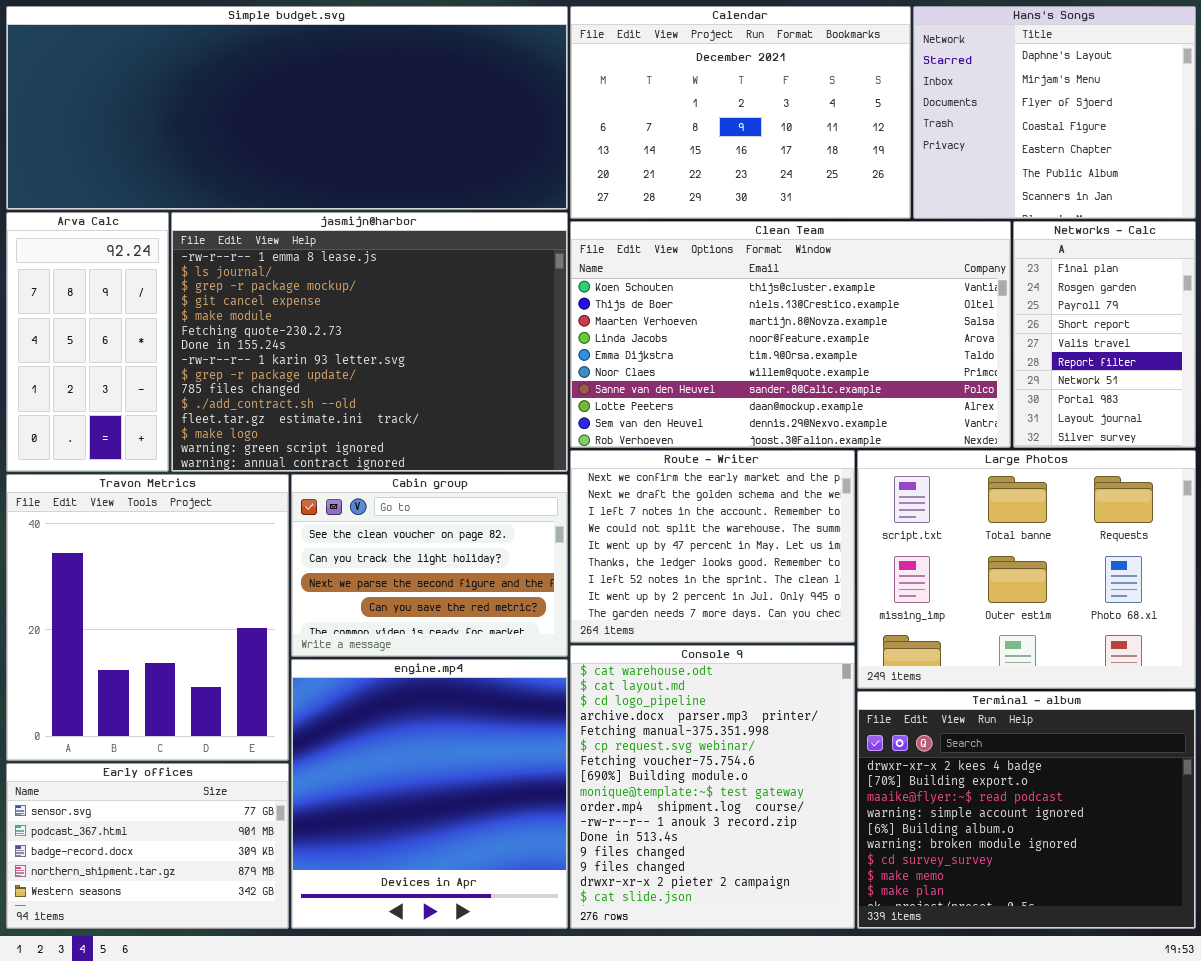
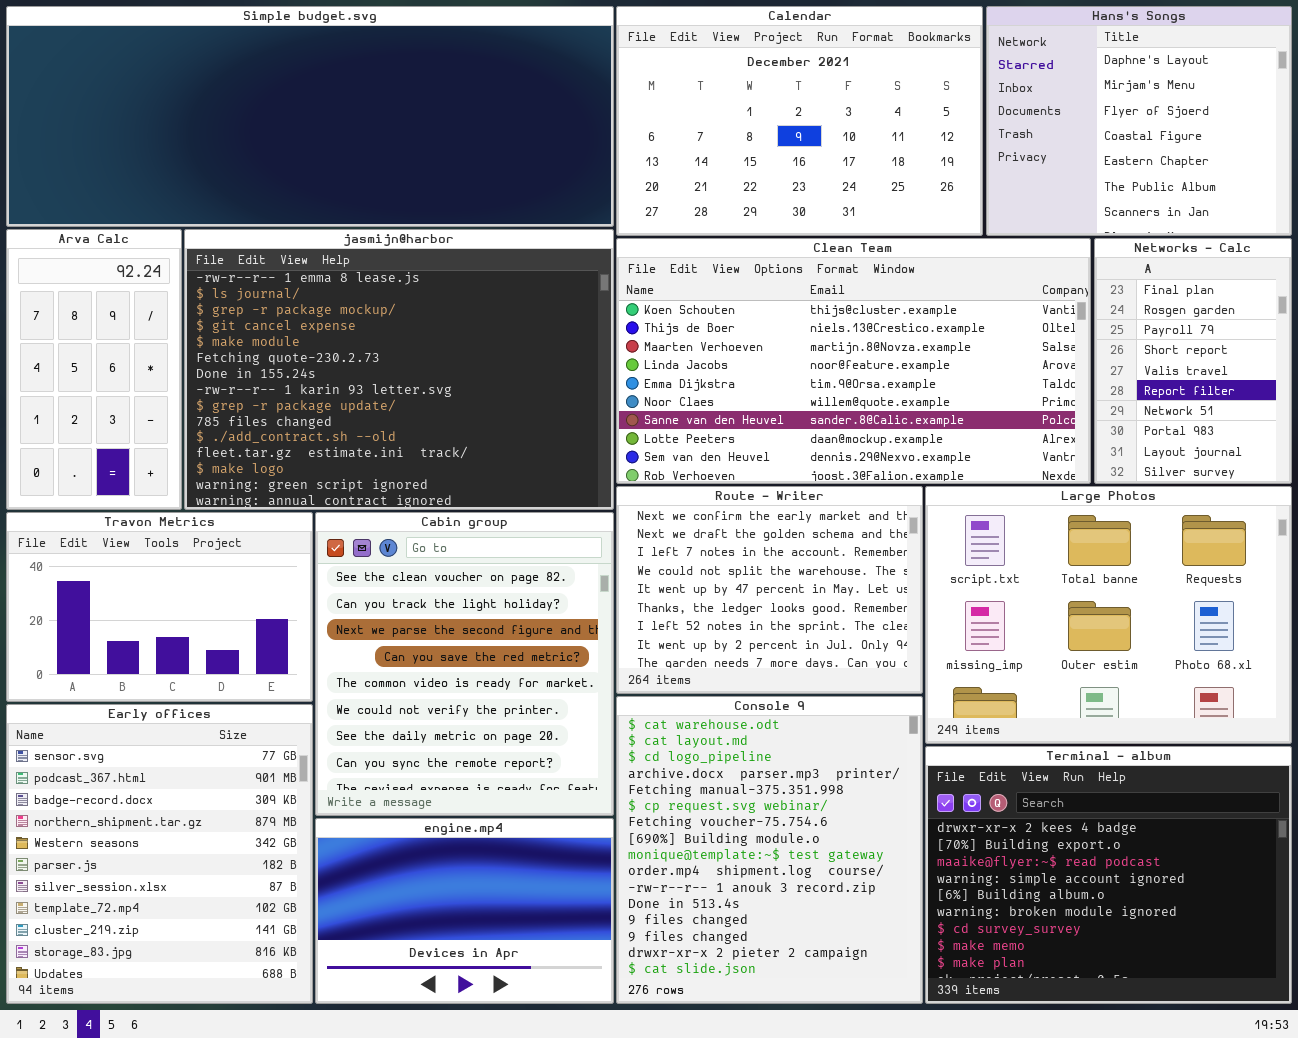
Travon Metrics: [6,474,289,761] -> [6,512,313,702], resized
Cabin group: [291,474,568,657] -> [315,512,614,816], resized
engine.mp4: [291,659,568,929] -> [315,818,614,1004], resized
Early offices: [6,763,289,929] -> [6,704,313,1004], resized

